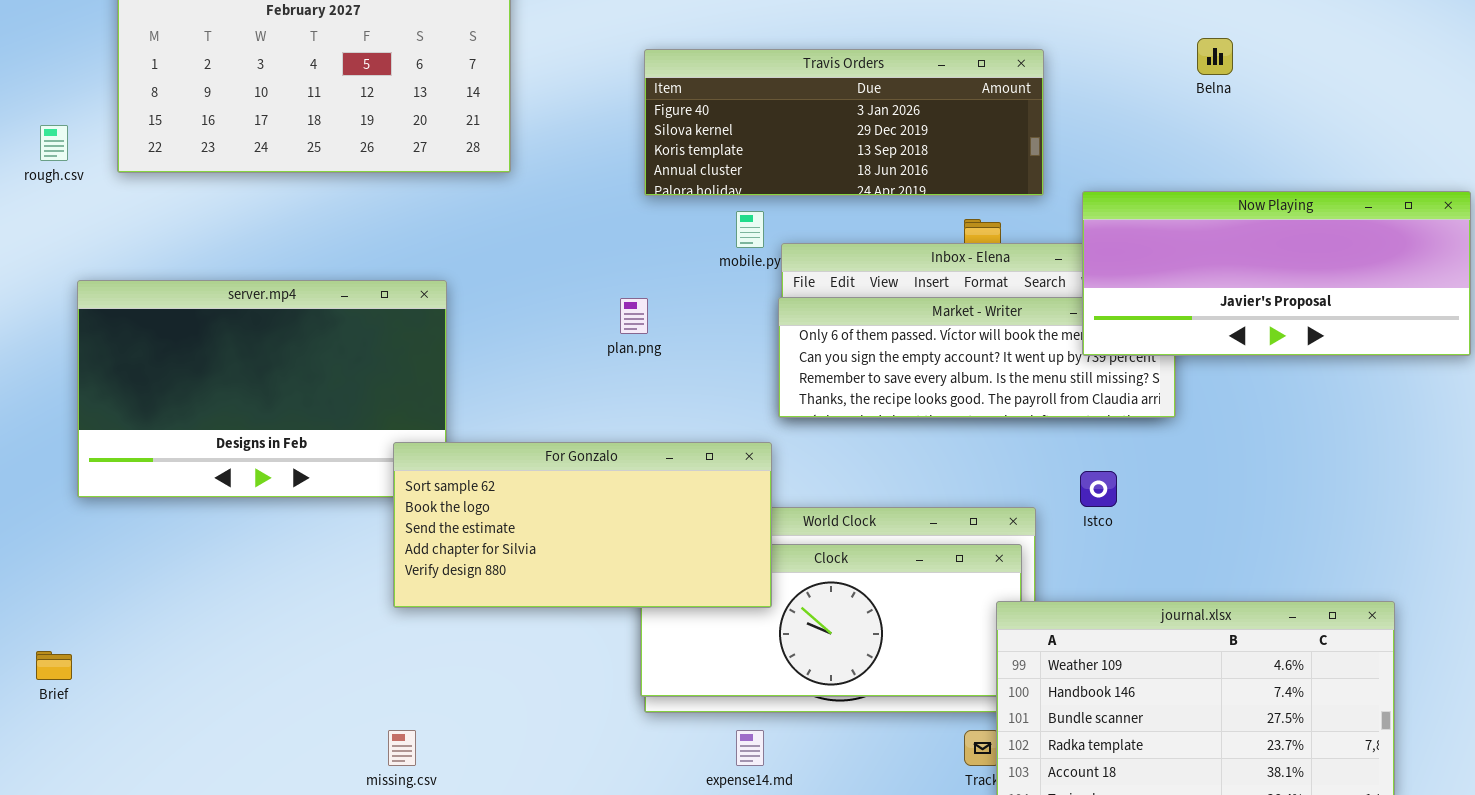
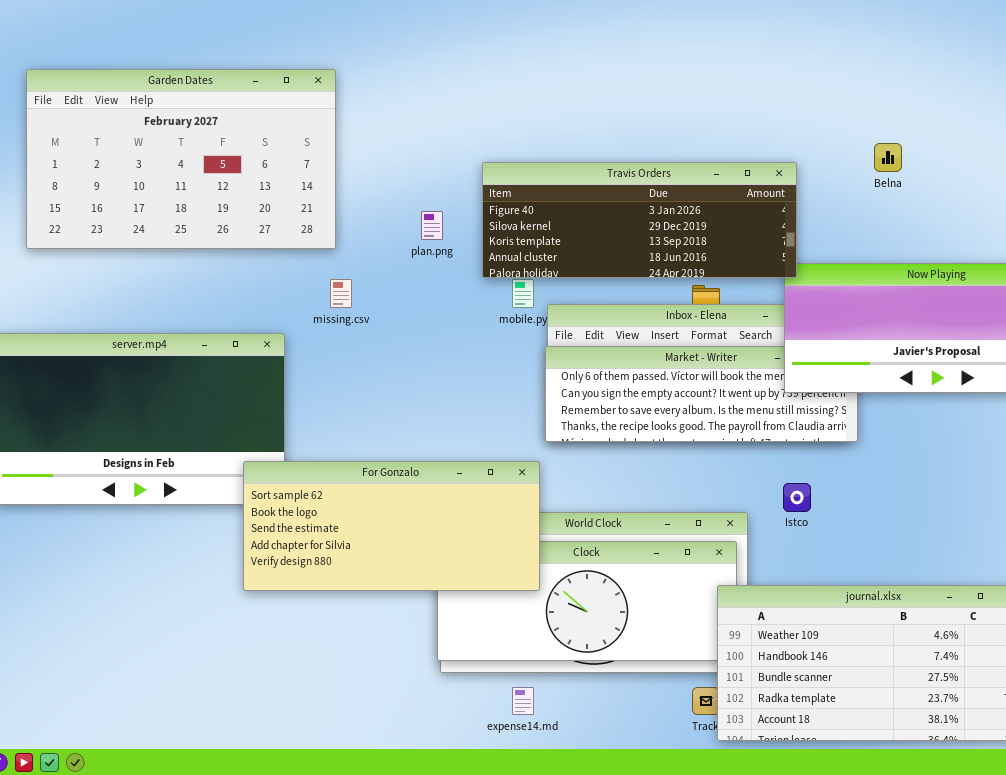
Travis Orders: [644,49,1044,196] -> [482,162,797,278], moved
plan.png: [620,298,648,334] -> [421,211,443,240], moved
missing.csv: [388,730,416,766] -> [330,279,352,308], moved

